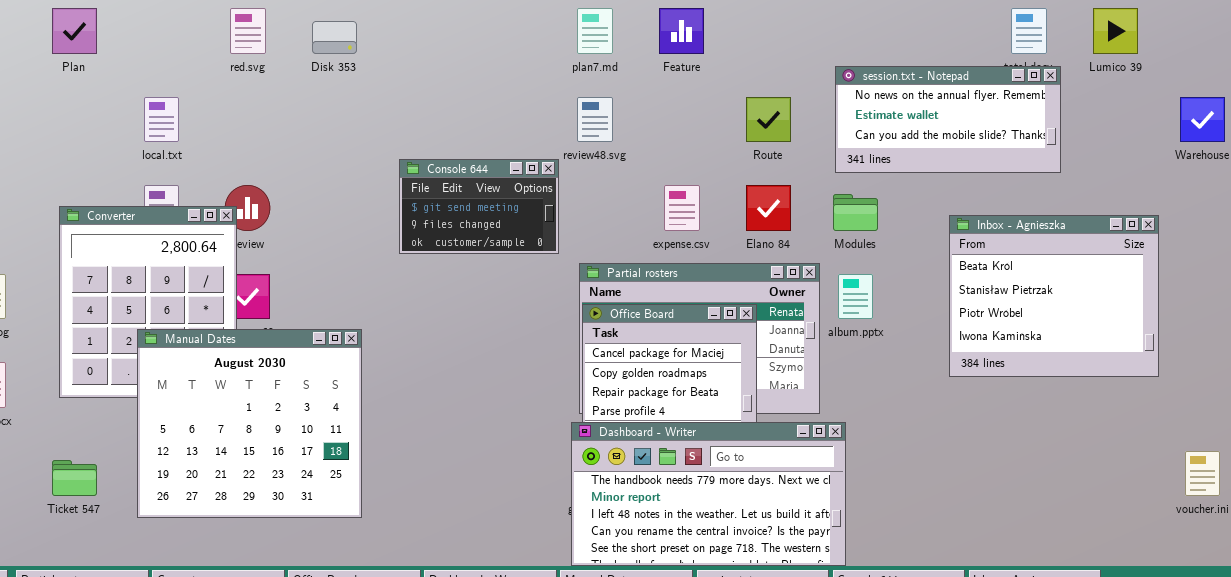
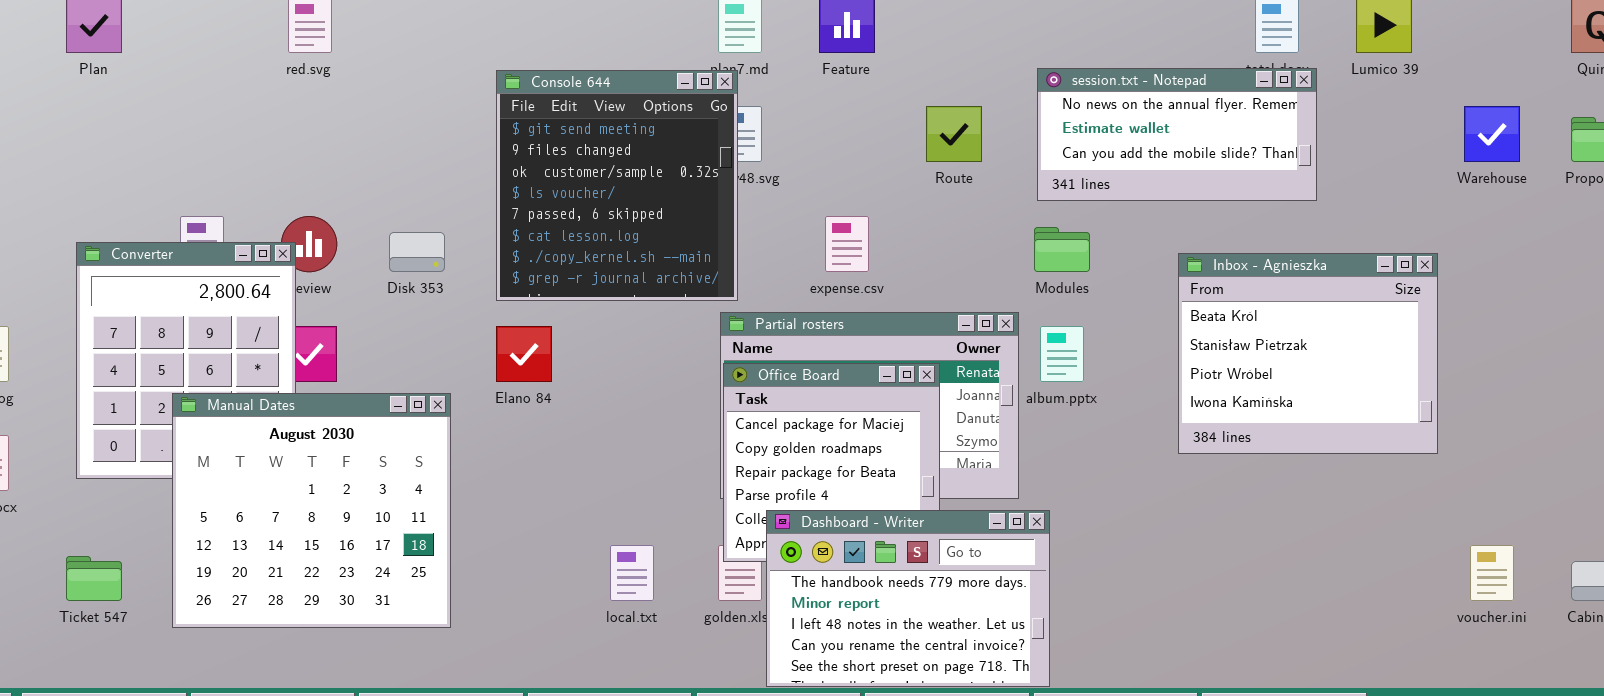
Disk 353: [312,21,357,54] -> [389,232,445,272], moved
local.txt: [144,97,179,142] -> [610,545,654,601], moved
Console 644: [399,159,559,254] -> [496,70,738,301], resized
Elano 84: [746,185,791,231] -> [496,326,552,382], moved
Dashboard - Writer: [571,422,846,566] -> [766,510,1050,687], resized

